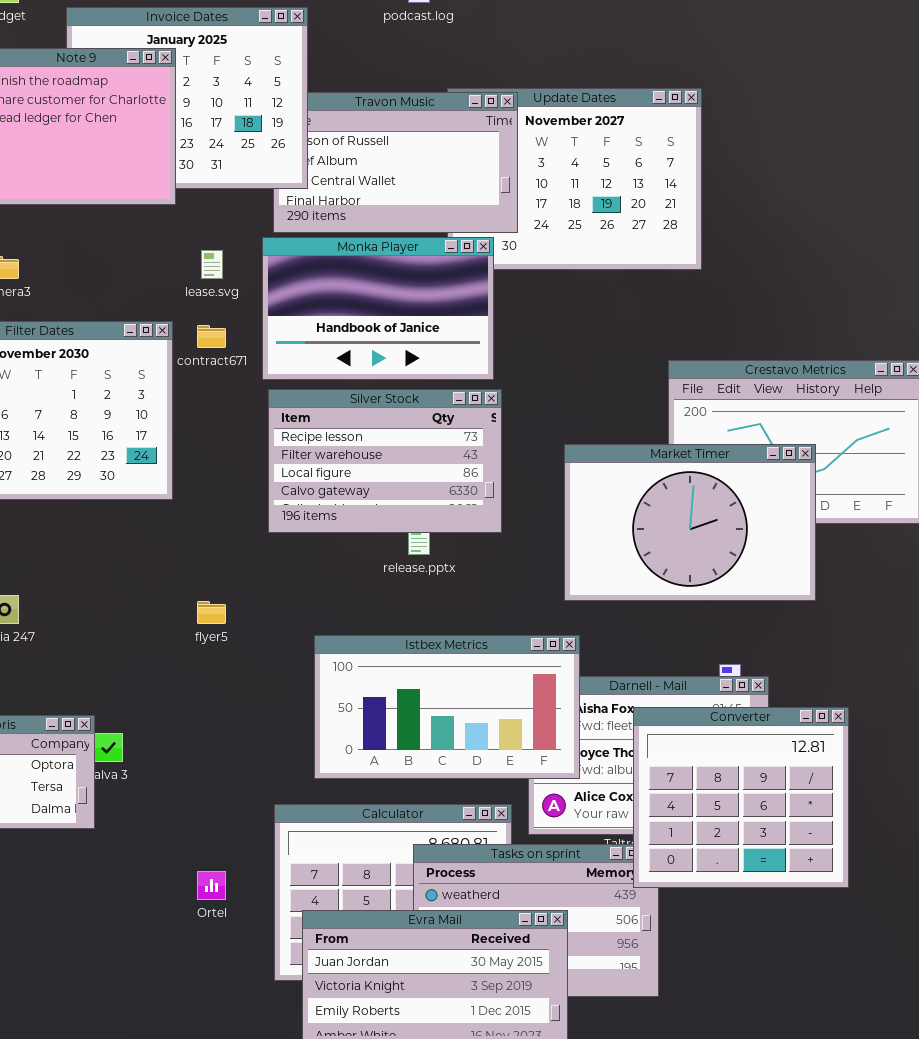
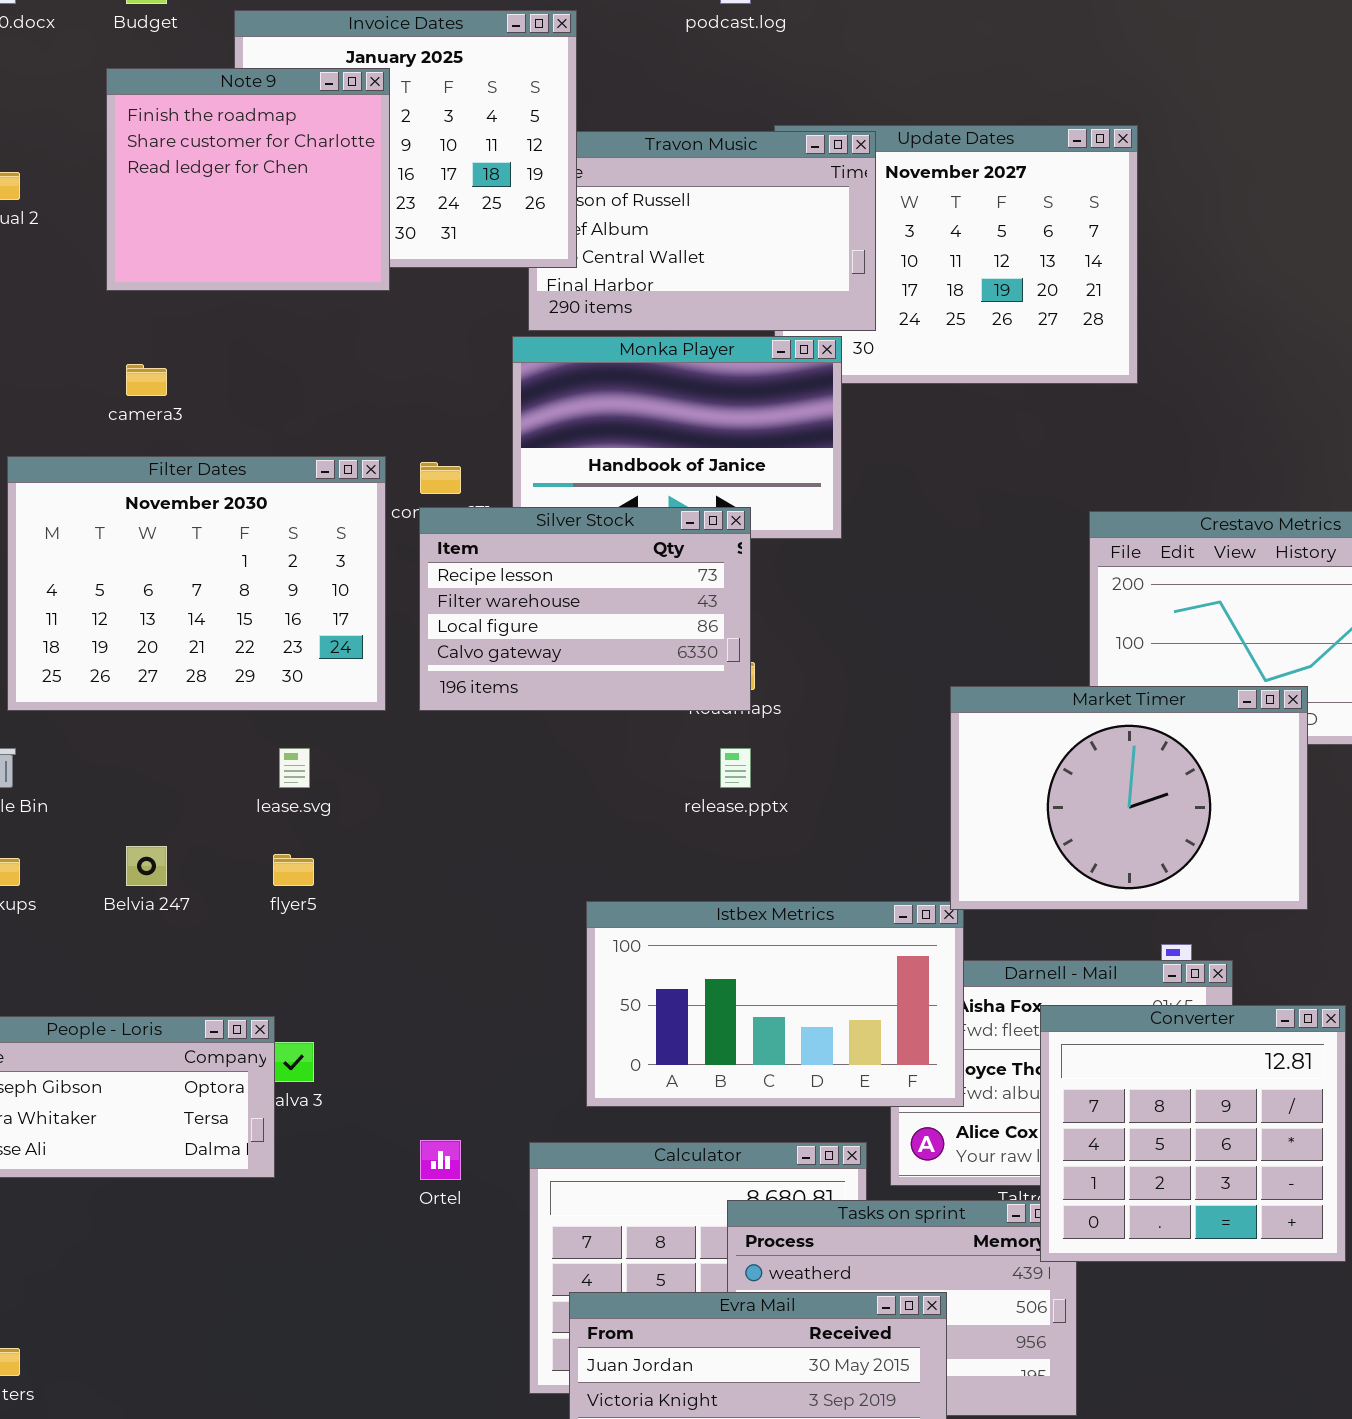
lease.svg: [201,250,223,279] -> [279,748,310,788], moved
Silver Stock: [268,389,502,533] -> [419,507,751,711], moved
Market Timer: [564,444,816,601] -> [950,686,1308,910], moved
flyer5: [197,601,226,624] -> [273,854,314,886], moved
Ortel: [197,871,226,900] -> [420,1140,461,1180], moved

